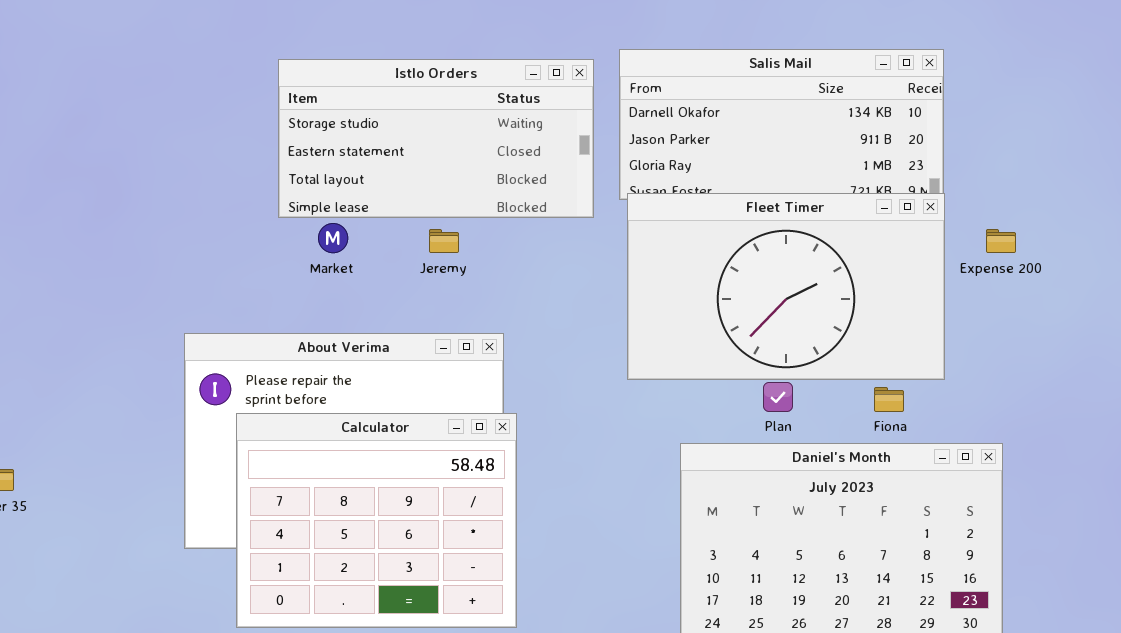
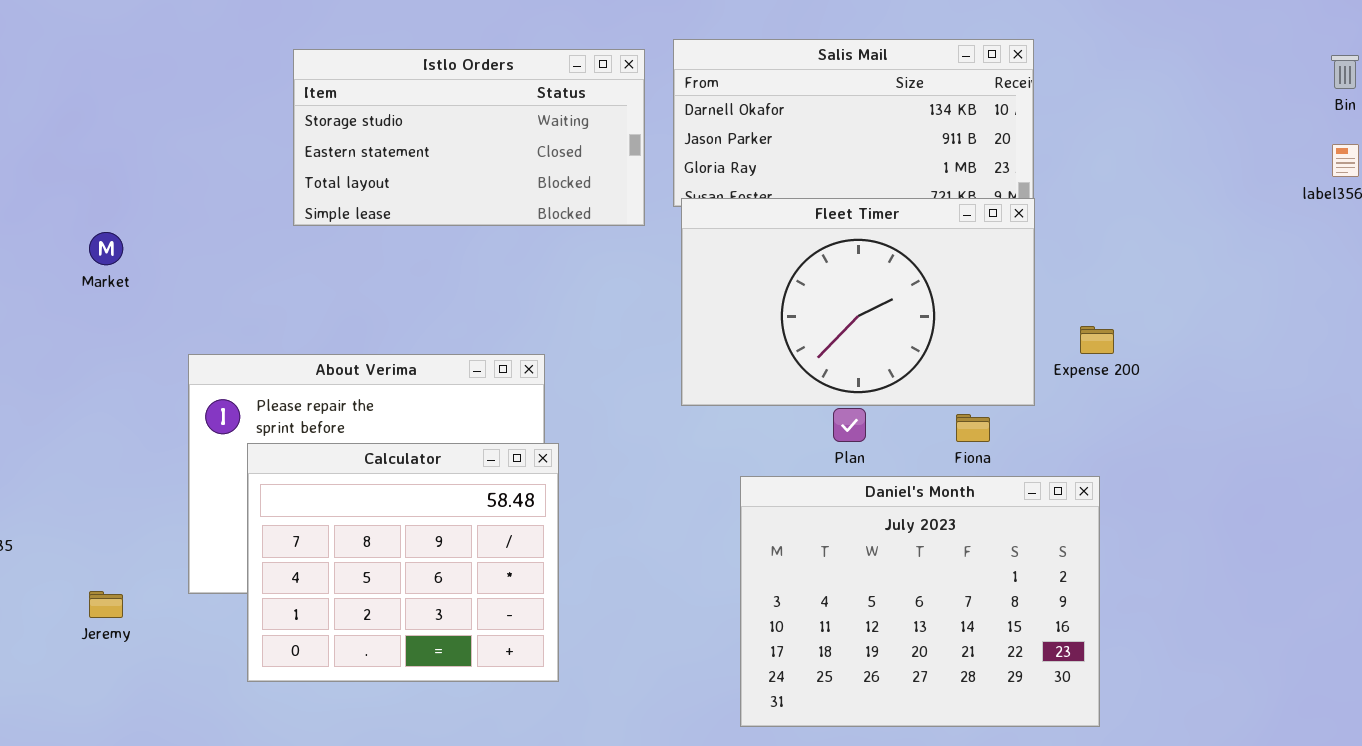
Market: [318,223,348,253] -> [89,232,123,265], moved
Jeremy: [429,229,459,253] -> [89,591,123,618], moved
Expense 200: [986,229,1016,253] -> [1080,326,1114,354], moved

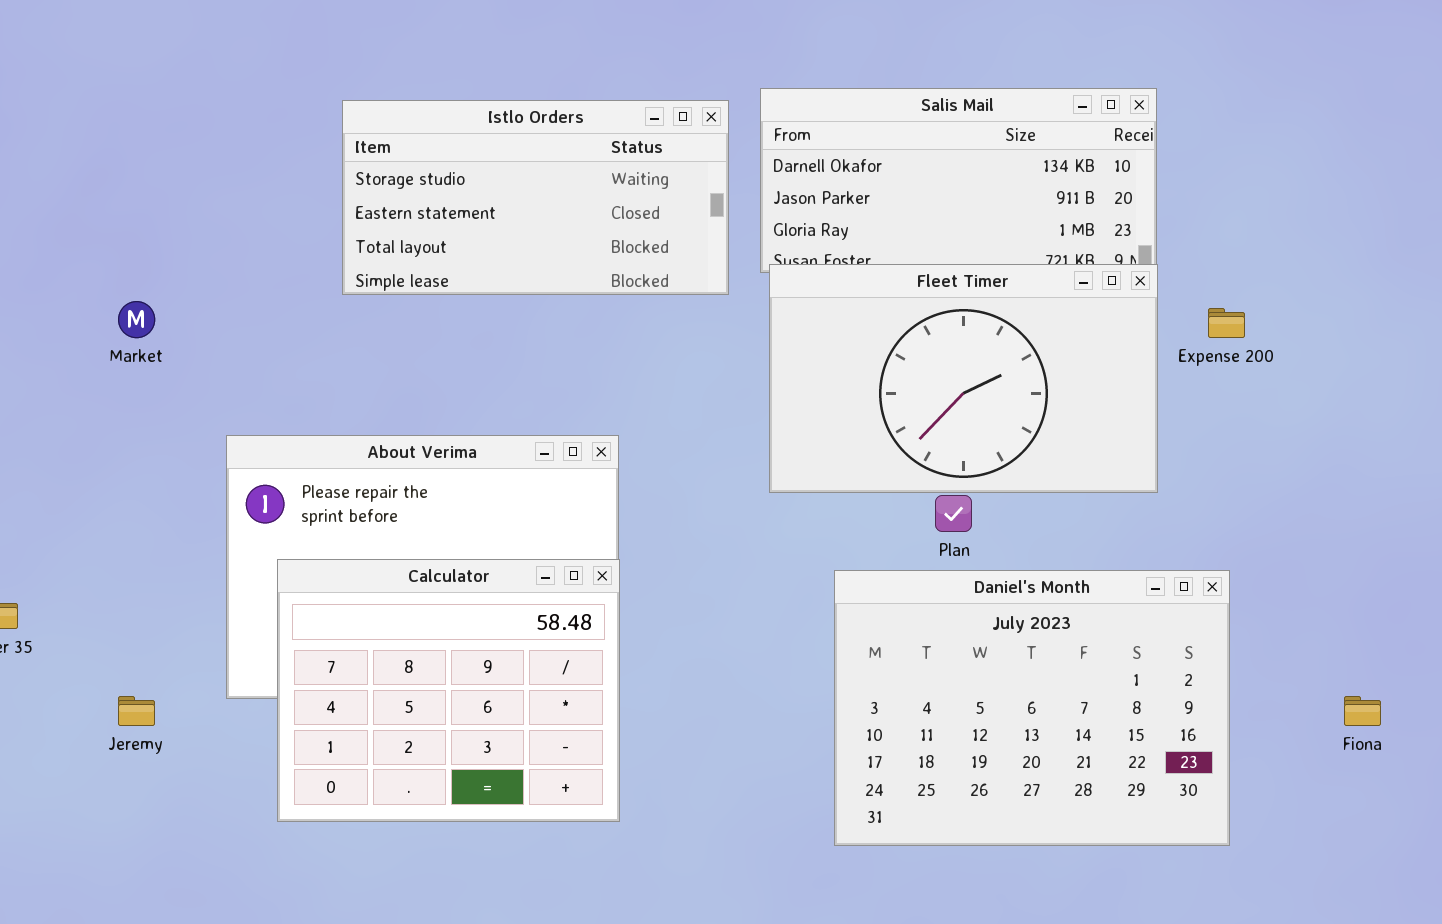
Expense 200: [1080,326,1114,354] -> [1208,308,1245,338], moved
Fiona: [956,414,990,442] -> [1344,696,1381,726], moved
Calculator: [247,443,559,682] -> [277,559,620,822], moved

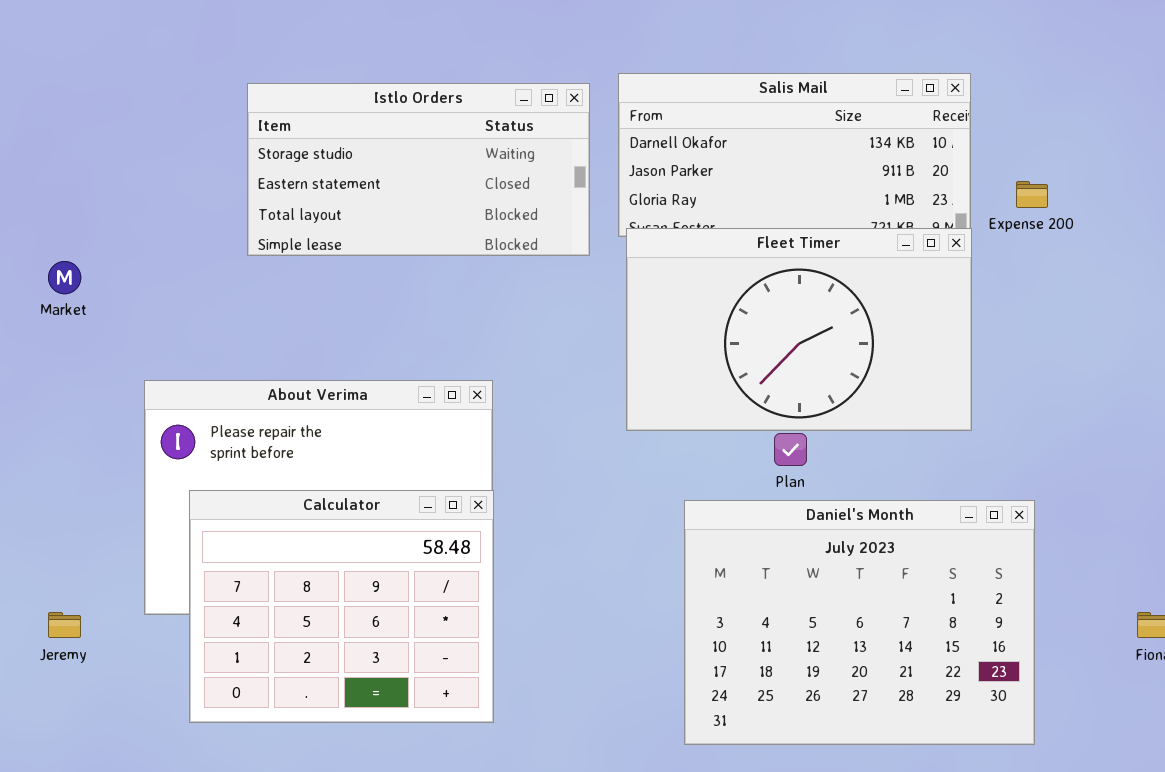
Expense 200: [1208,308,1245,338] -> [1016,181,1048,208], moved

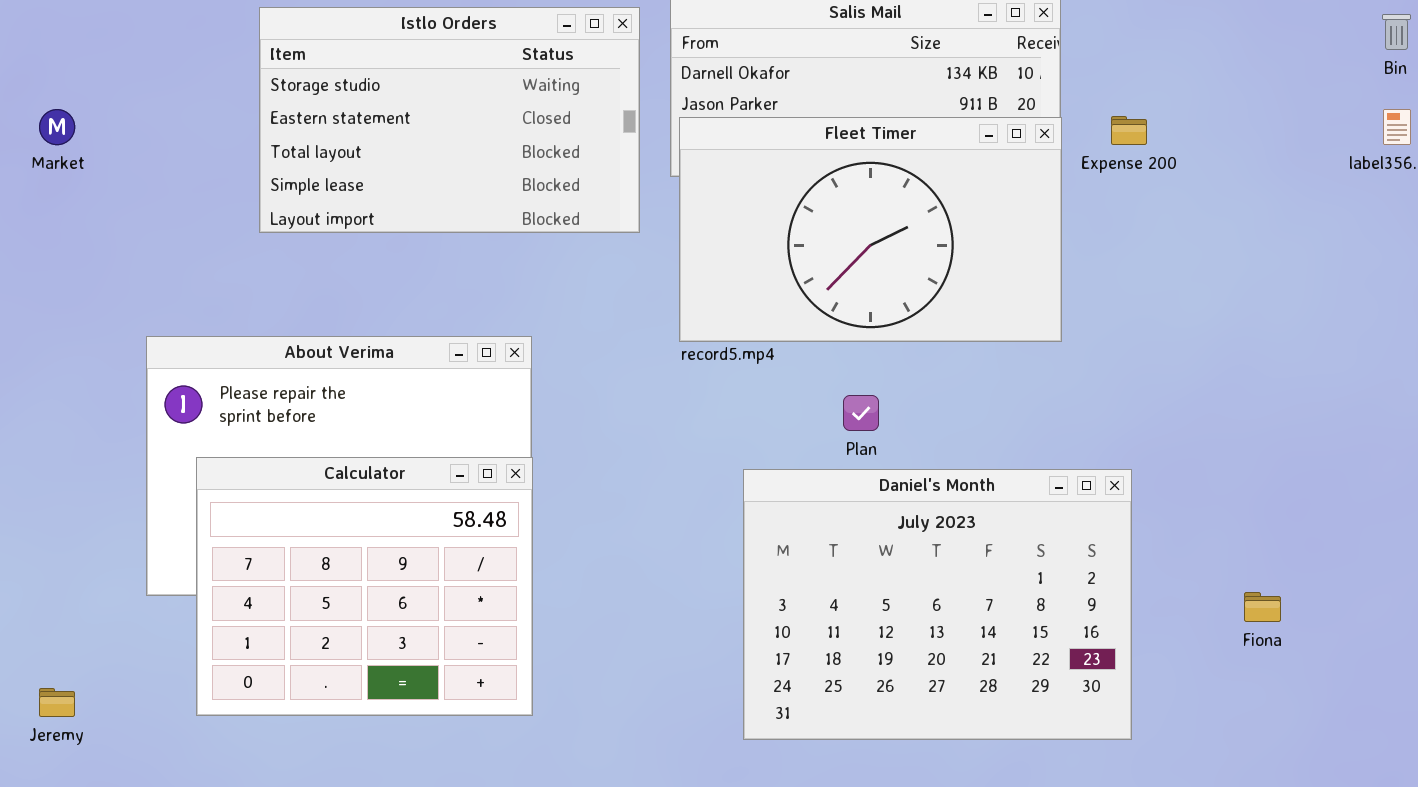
Istlo Orders: [247,83,590,256] -> [259,7,640,233], resized
Fleet Timer: [626,228,972,431] -> [679,117,1062,342], moved
Market: [48,261,81,294] -> [39,109,75,145], moved
Jeremy: [48,612,81,638] -> [39,688,75,717], moved

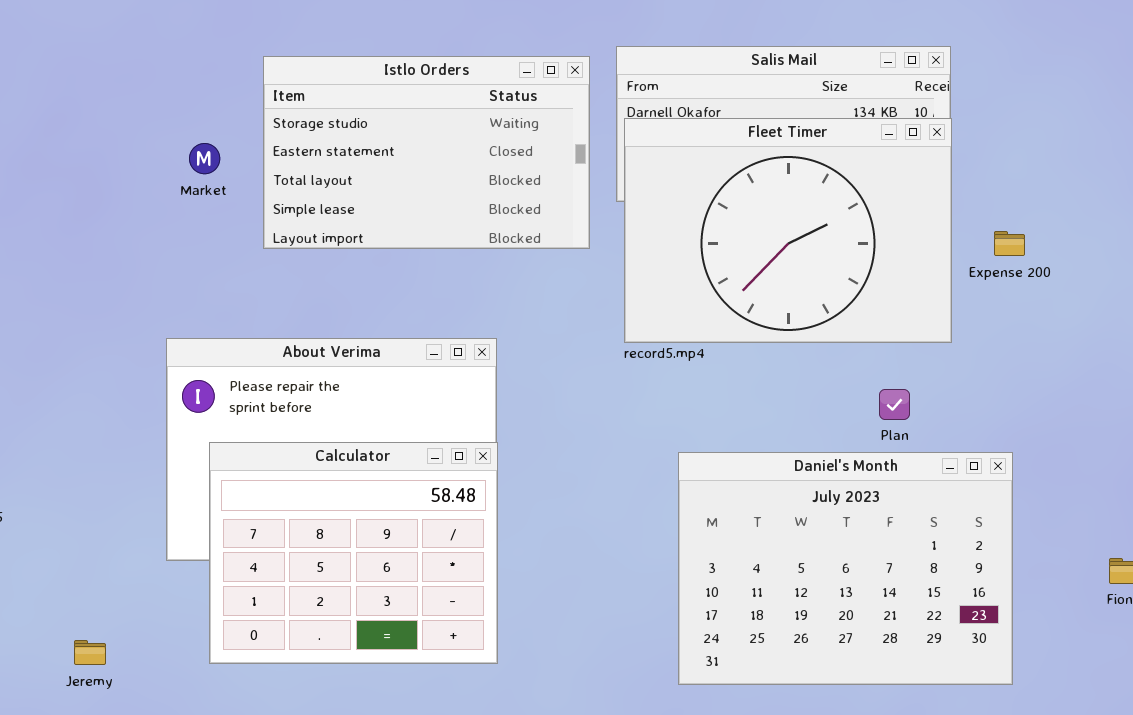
Market: [39,109,75,145] -> [189,143,220,174], moved
Expense 200: [1111,116,1147,145] -> [994,231,1025,256], moved
Fleet Timer: [679,117,1062,342] -> [624,118,952,343], resized
Plan: [843,395,879,431] -> [879,389,910,420], moved

